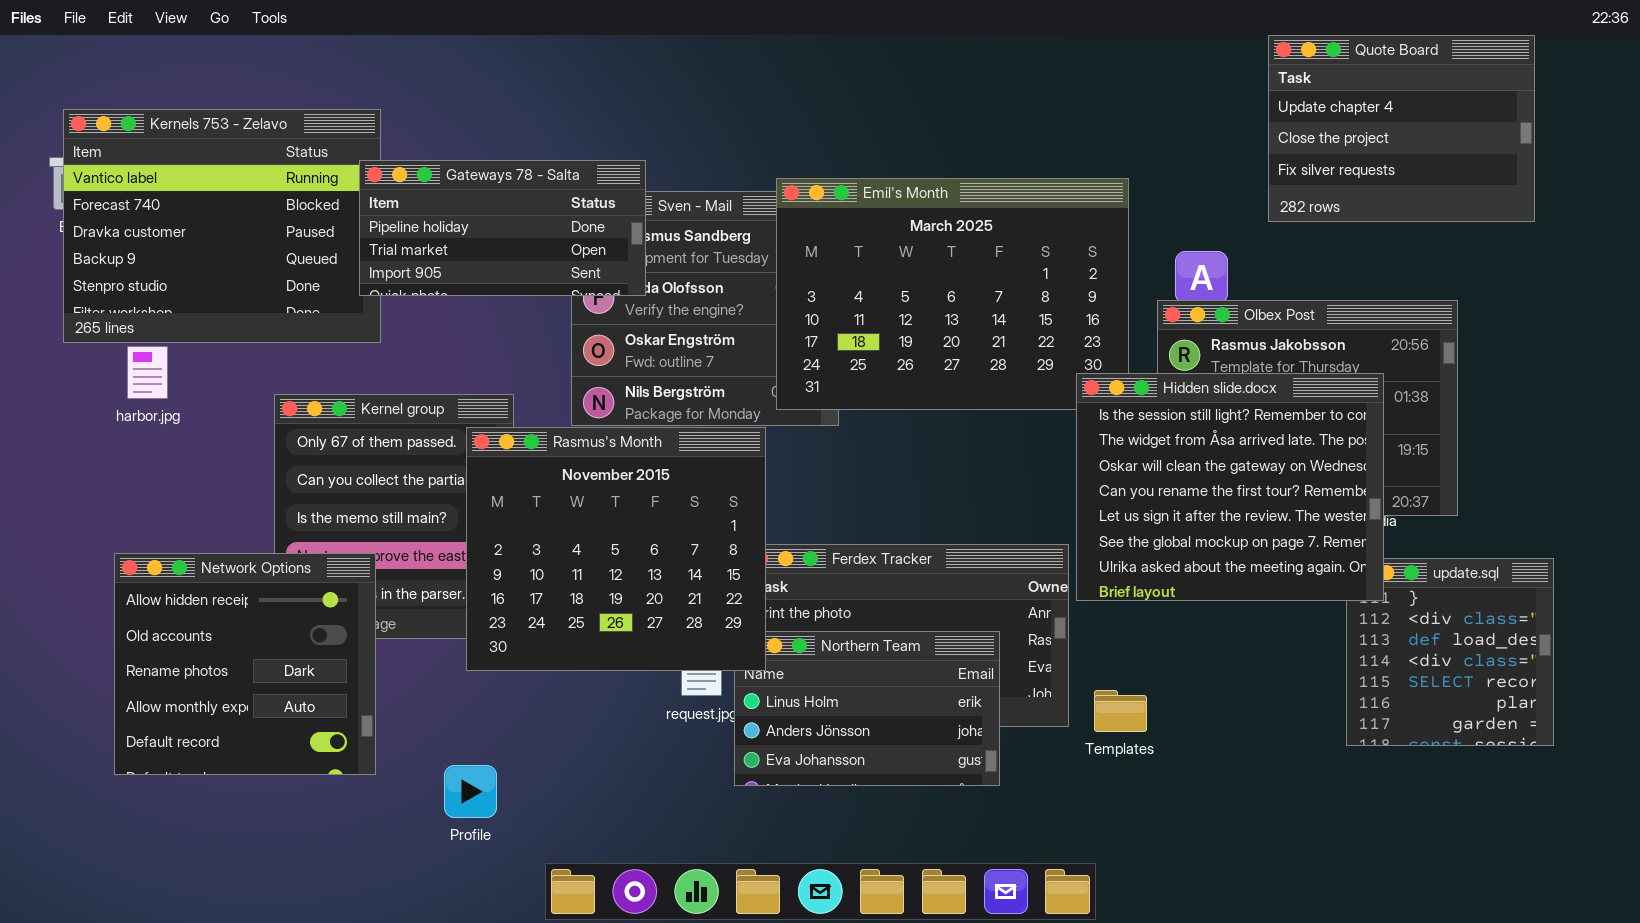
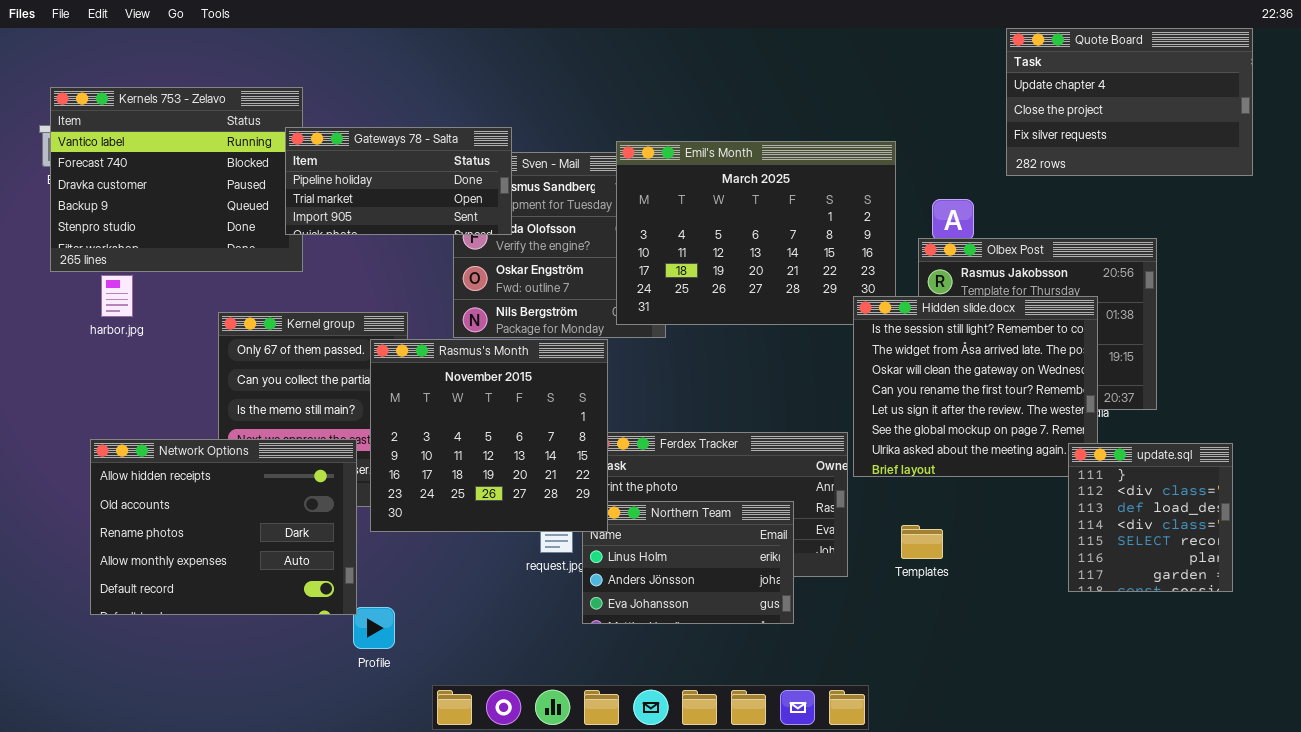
Quote Board: [1268,35,1535,222] -> [1006,28,1253,176], resized
Network Options: [114,553,376,775] -> [90,439,357,615], resized
update.sql: [1346,558,1554,746] -> [1068,443,1233,592], raised
Templates: [1094,690,1147,732] -> [901,525,943,559], moved

